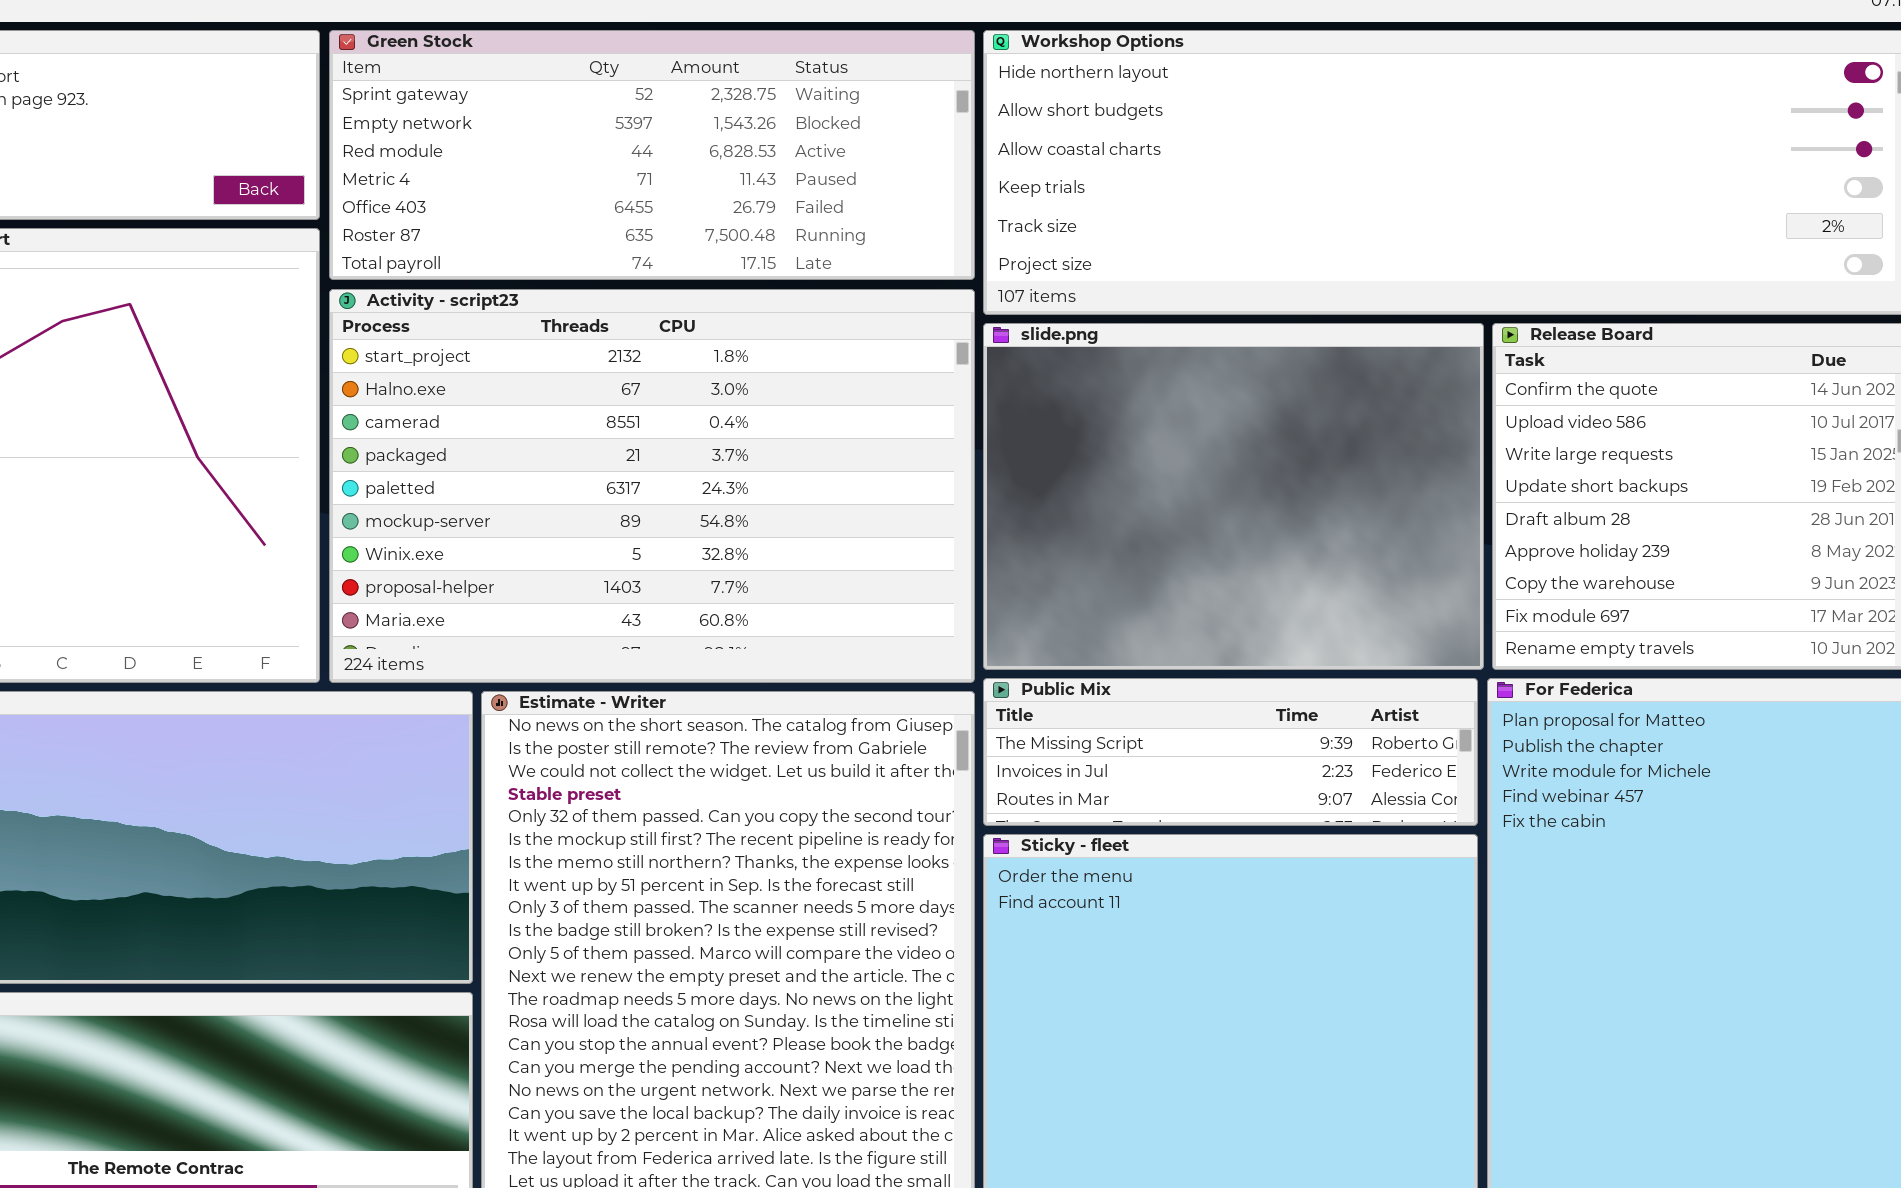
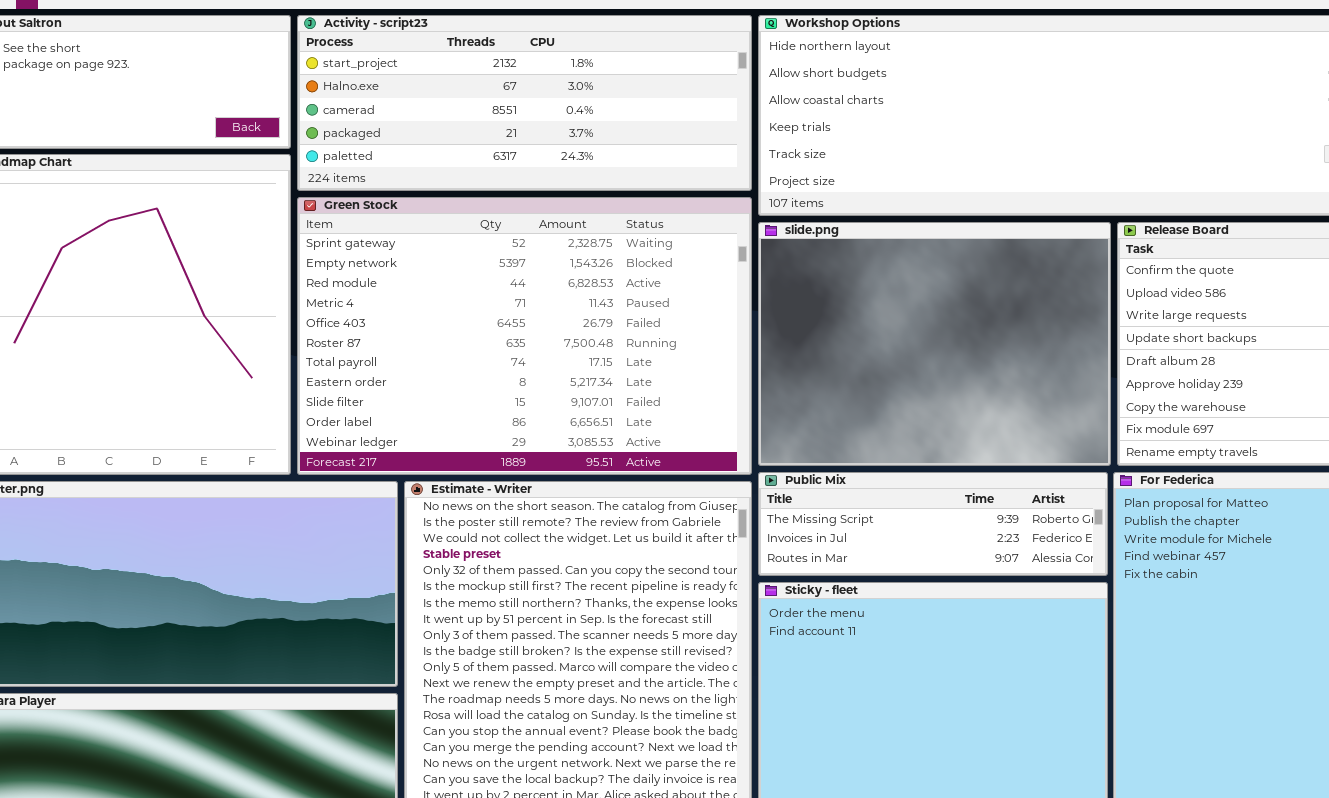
Green Stock: [329,30,975,280] -> [297,197,752,475], moved, resized
Activity - script23: [329,289,975,683] -> [297,15,752,191], moved, resized

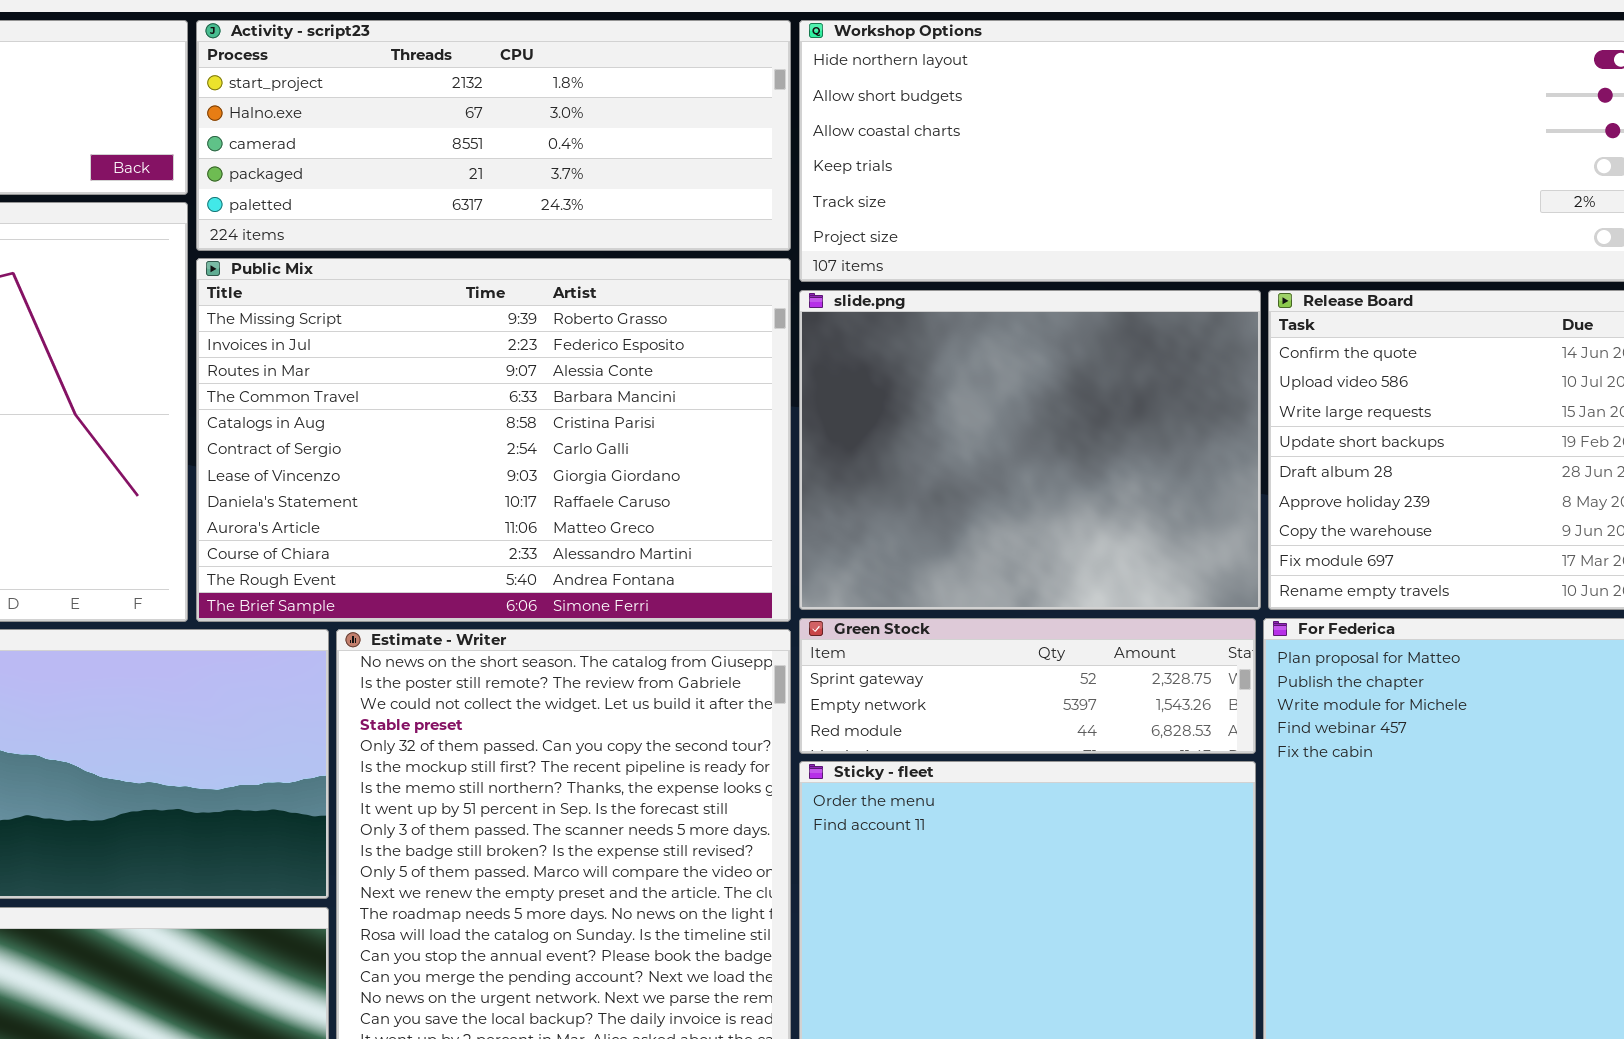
Green Stock: [297,197,752,475] -> [799,618,1256,754], moved, resized
Public Mix: [758,472,1108,576] -> [196,258,791,622], moved, resized

